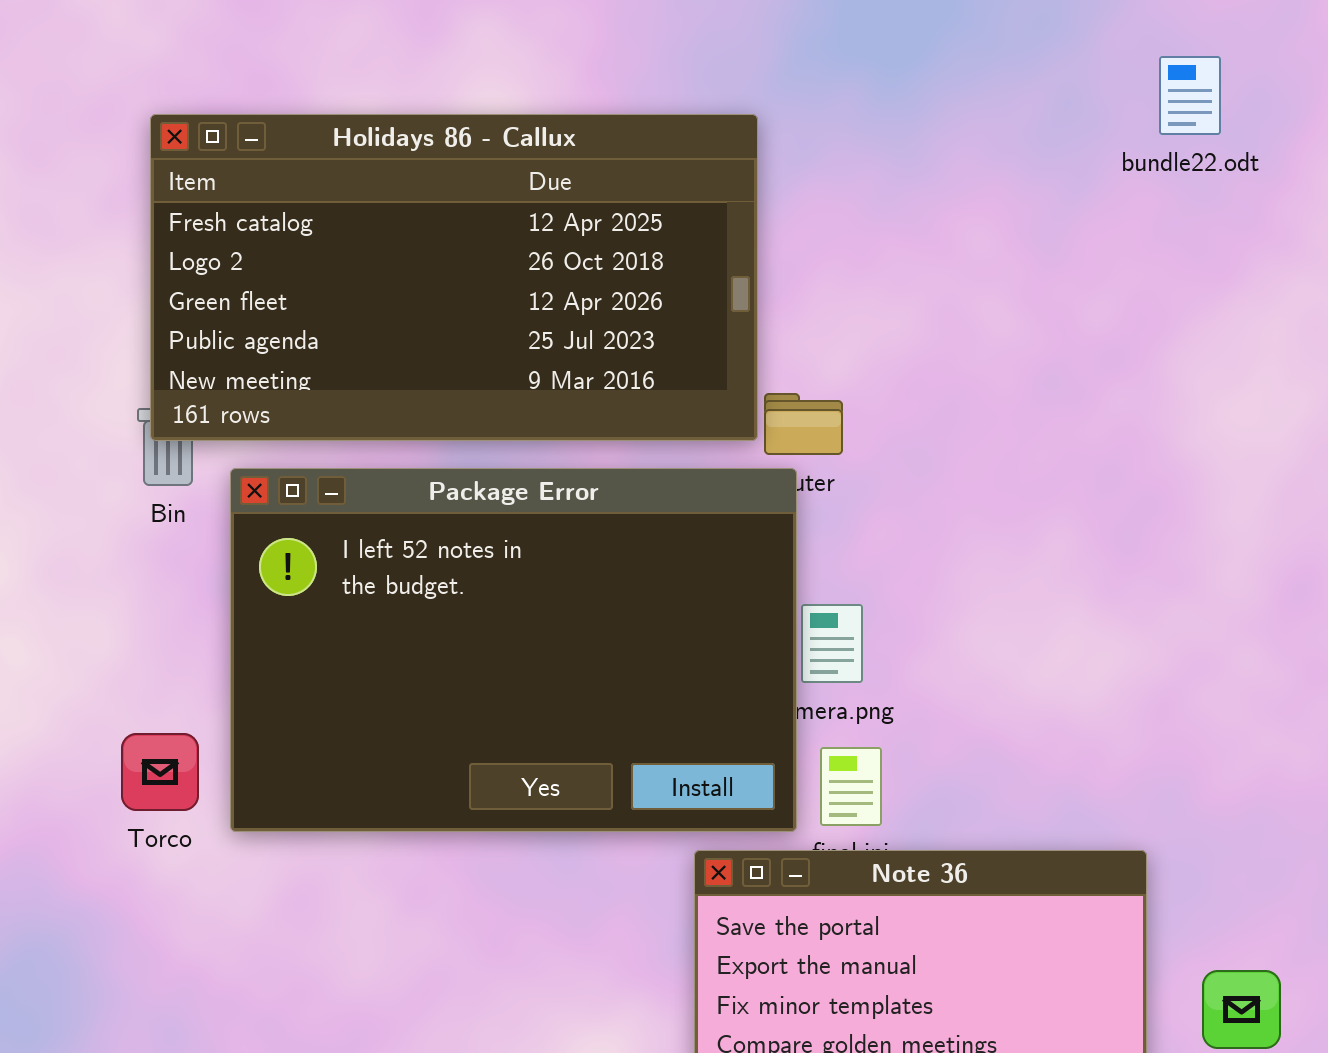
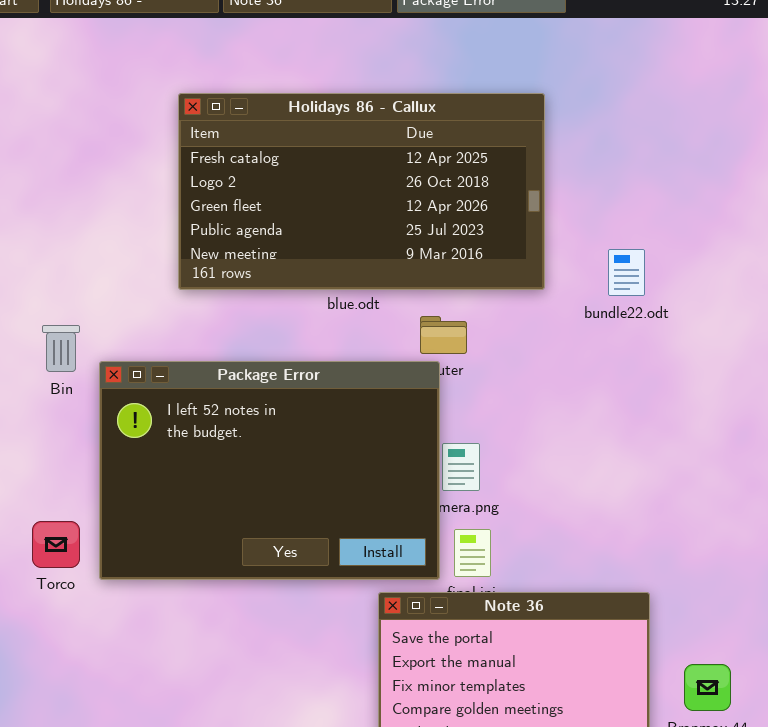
bundle22.odt: [1159,56,1221,135] -> [608,249,645,296], moved
Holidays 86 - Callux: [150,114,758,441] -> [178,93,545,290], moved

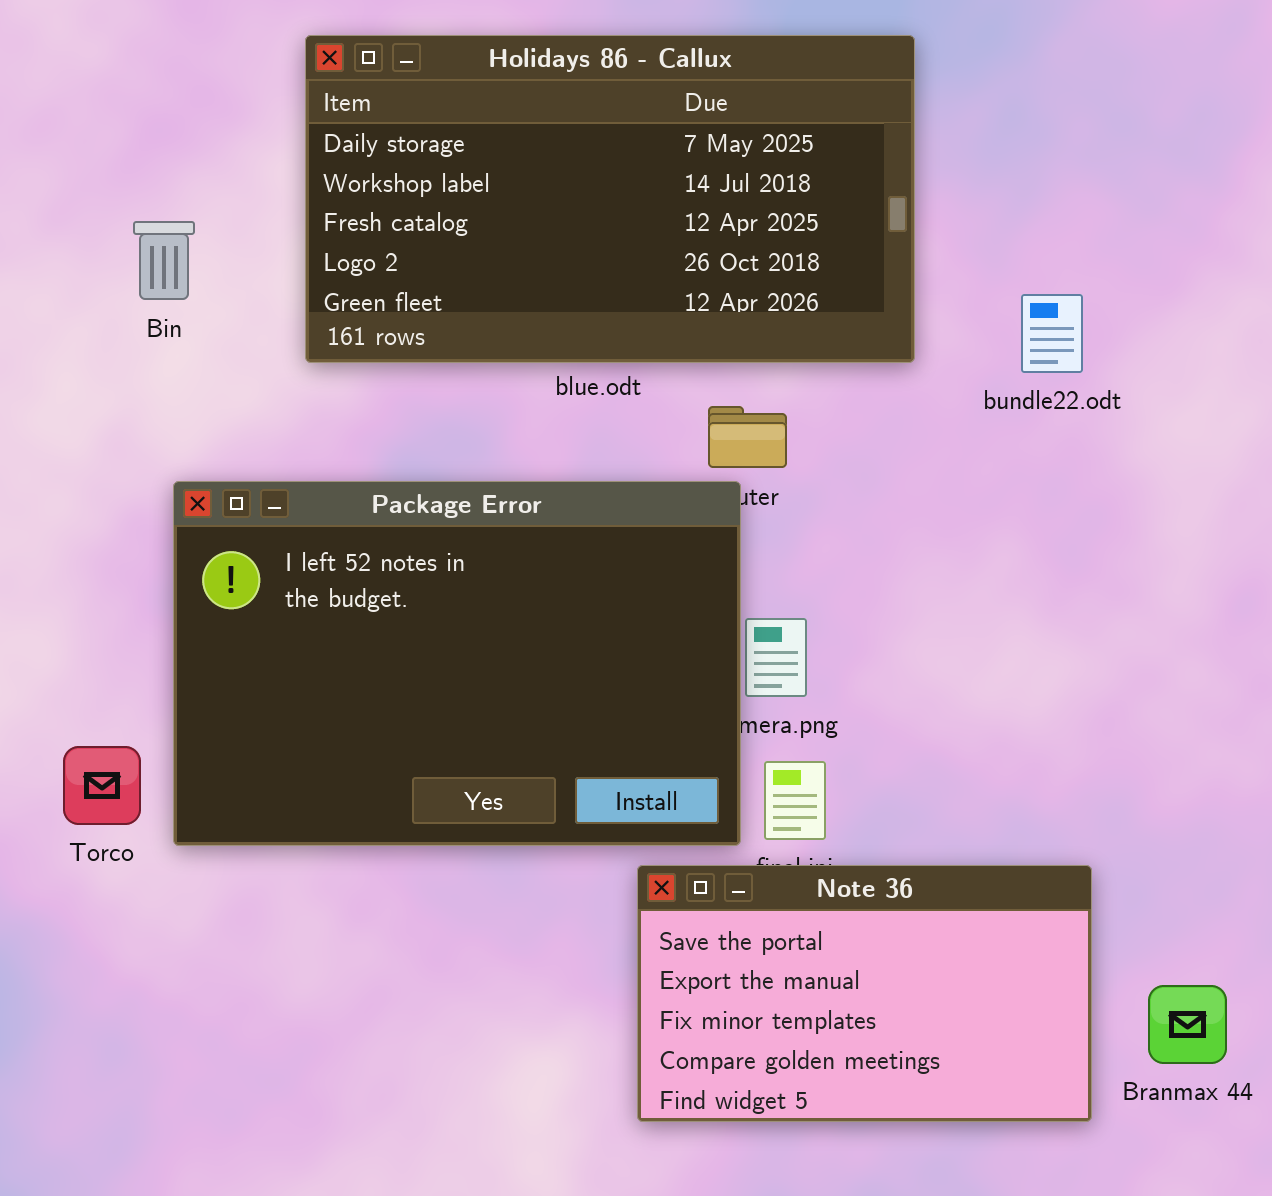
Holidays 86 - Callux: [178,93,545,290] -> [305,35,915,363], scrolled up 2 rows
Bin: [42,325,80,372] -> [133,221,195,300], moved

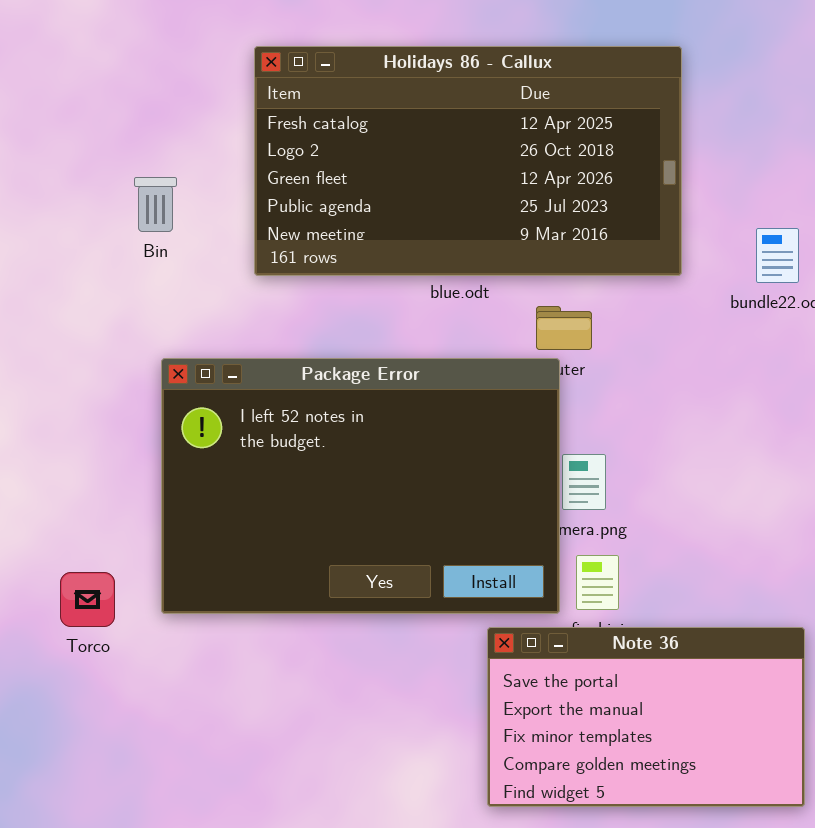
Holidays 86 - Callux: [305,35,915,363] -> [254,46,682,276], scrolled down 2 rows
Torco: [63,746,141,825] -> [60,572,115,627], moved

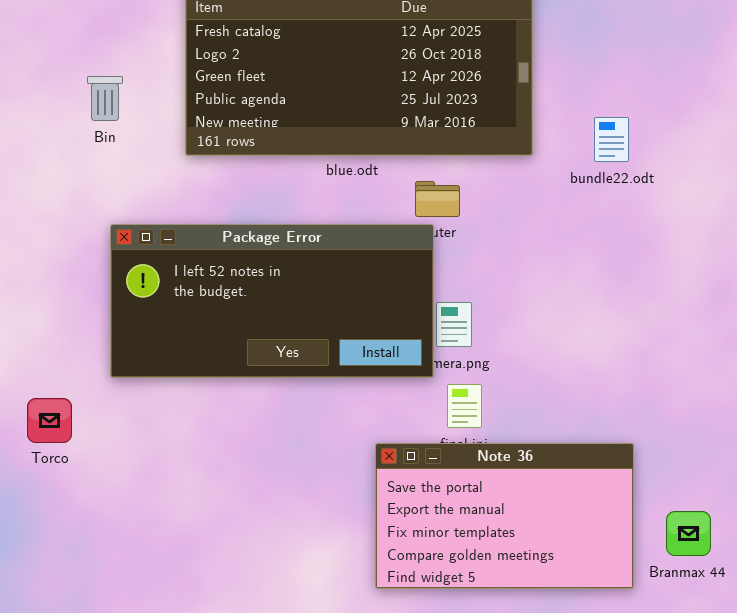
Package Error: [161,358,560,614] -> [110,224,434,378], resized

